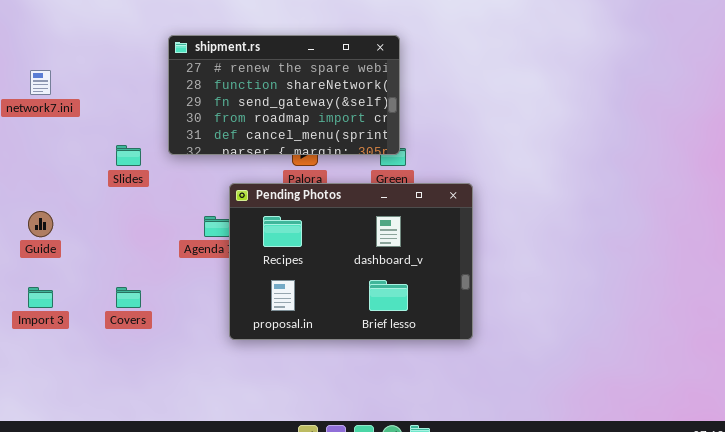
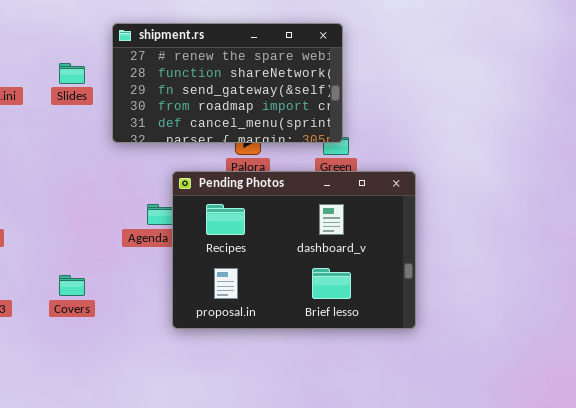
Slides: [116,145,141,166] -> [59,63,85,84], moved

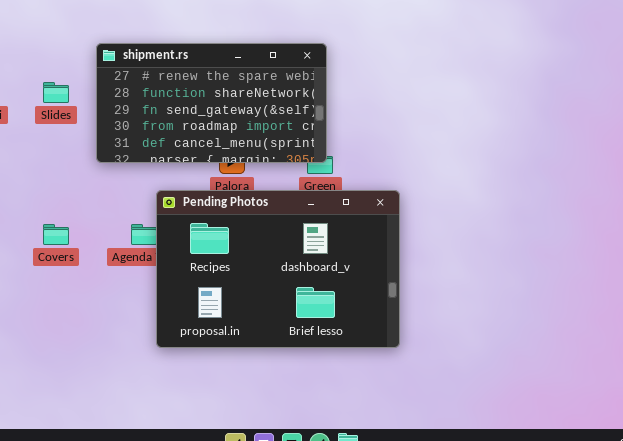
Covers: [59,275,85,296] -> [43,224,69,245], moved

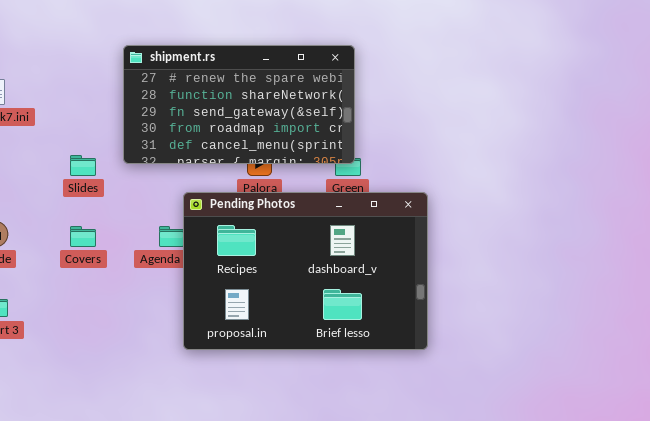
Slides: [43,82,69,103] -> [70,155,96,176], moved

